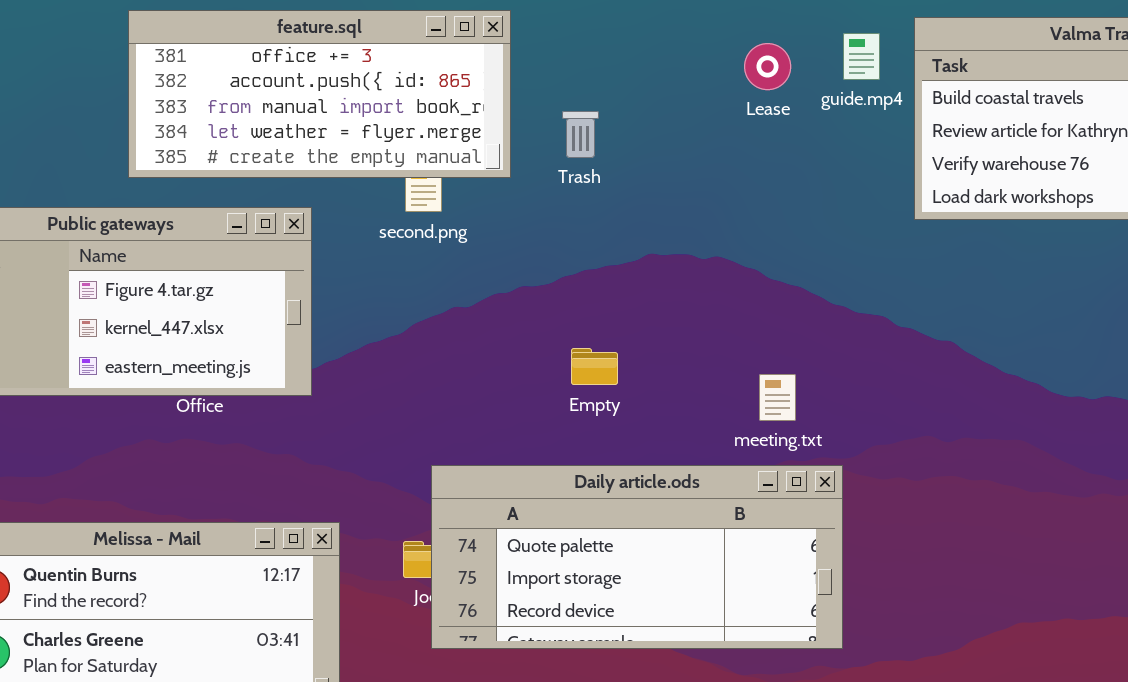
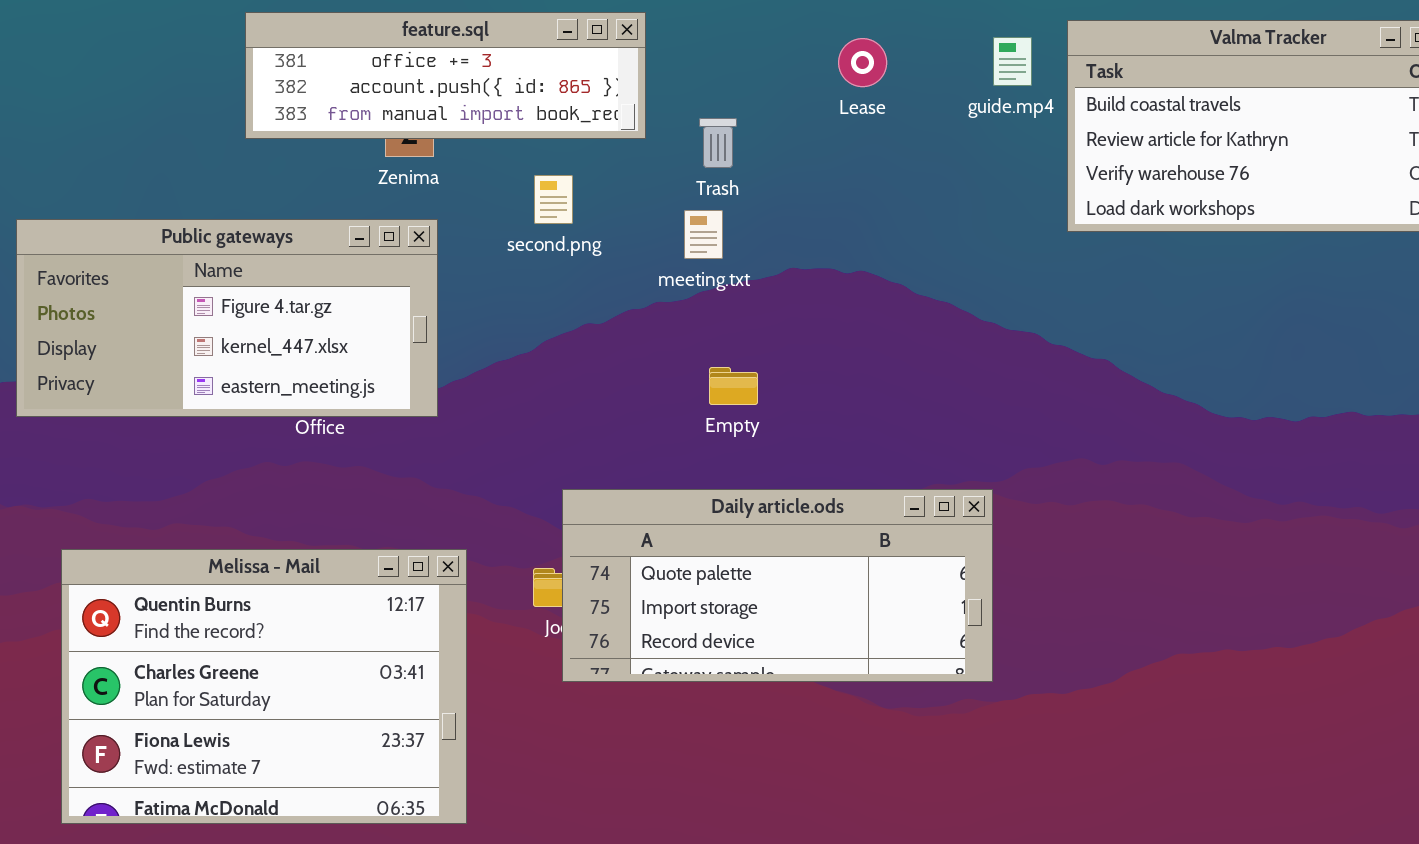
feature.sql: [128,10,511,178] -> [245,12,646,139], resized
Lease: [744,43,791,90] -> [838,38,887,87], moved
meeting.txt: [759,374,796,421] -> [684,210,723,259], moved

